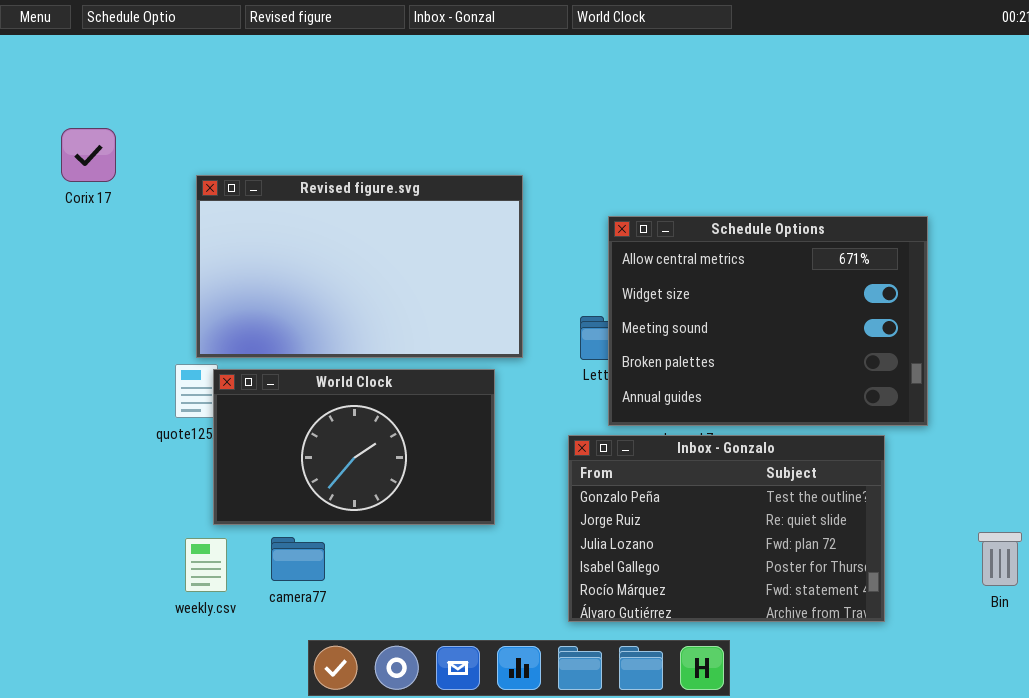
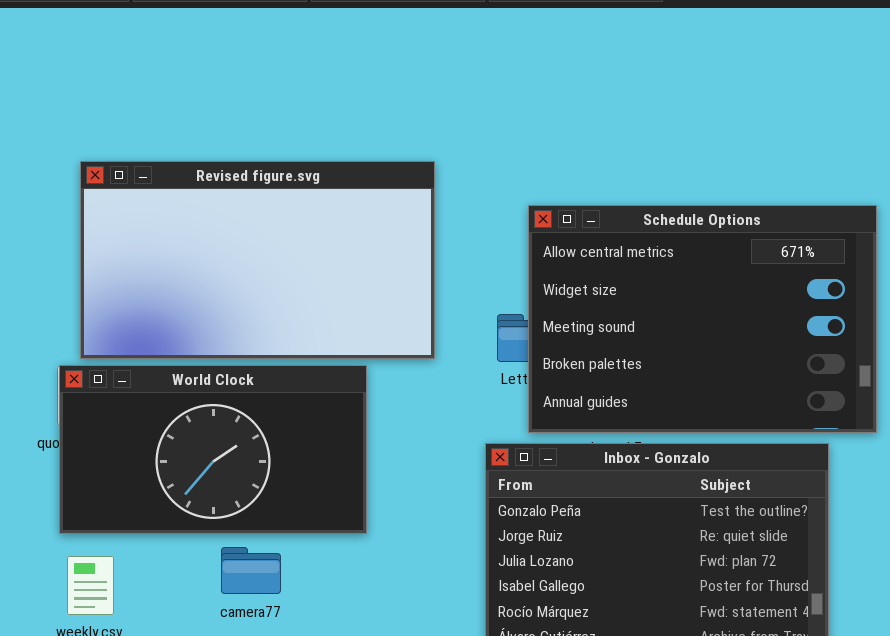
World Clock: [213,369,495,525] -> [59,365,367,534], moved
camera77: [271,537,325,581] -> [221,547,281,594], moved

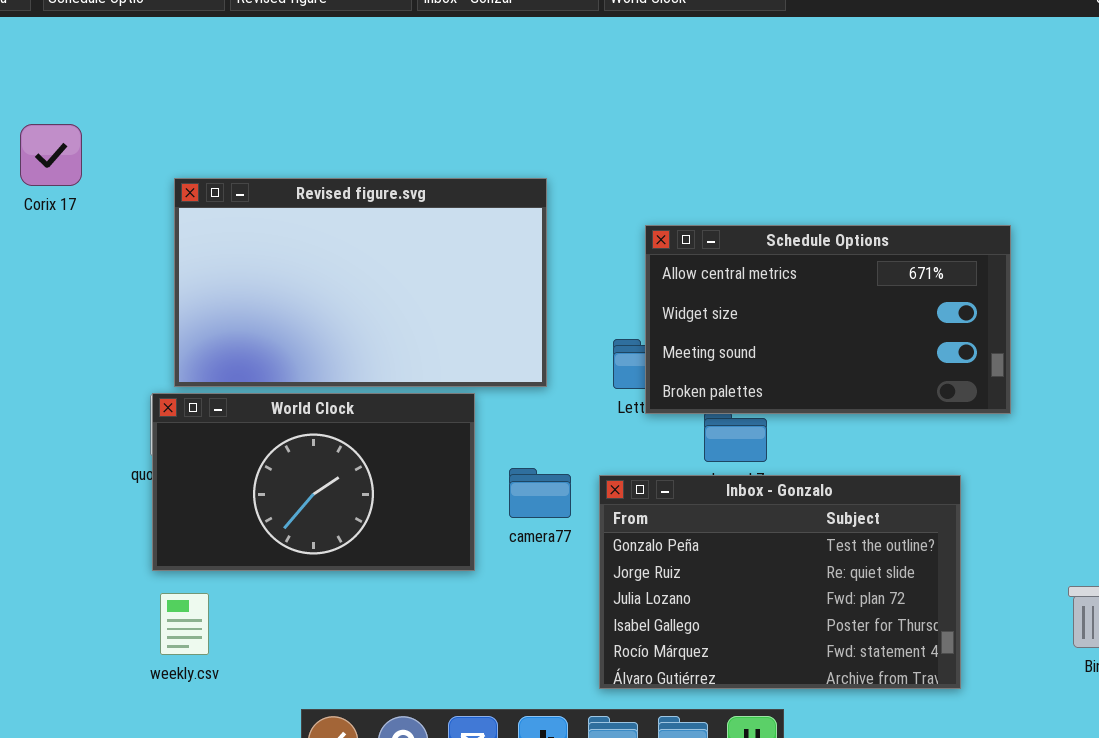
Schedule Options: [528,205,877,433] -> [645,225,1011,414], resized
camera77: [221,547,281,594] -> [509,468,571,518], moved

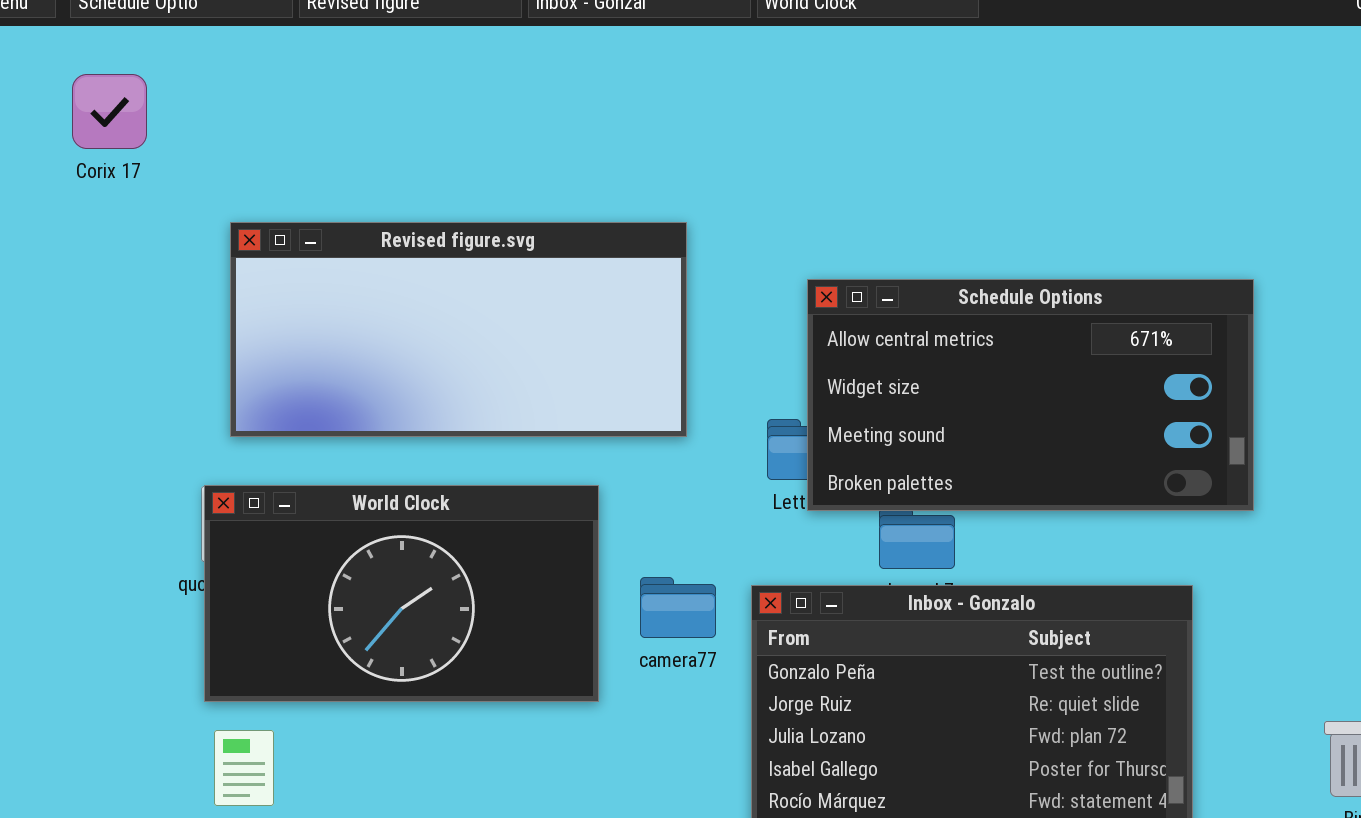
Corix 17: [20,124,82,186] -> [72,74,147,149], moved
Revised figure.svg: [174,178,547,387] -> [230,222,687,437], resized

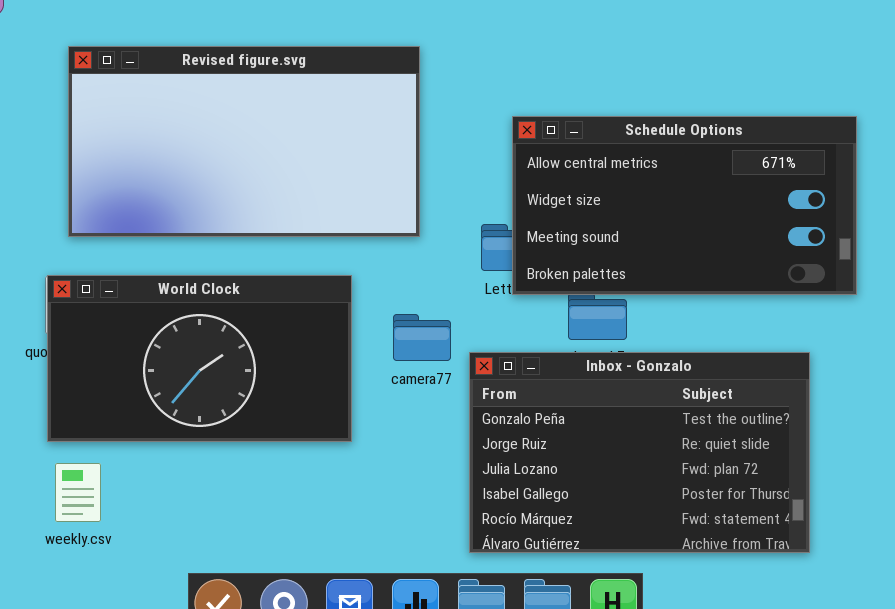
Revised figure.svg: [230,222,687,437] -> [68,46,420,237], resized
camera77: [640,577,716,638] -> [393,314,451,361], moved

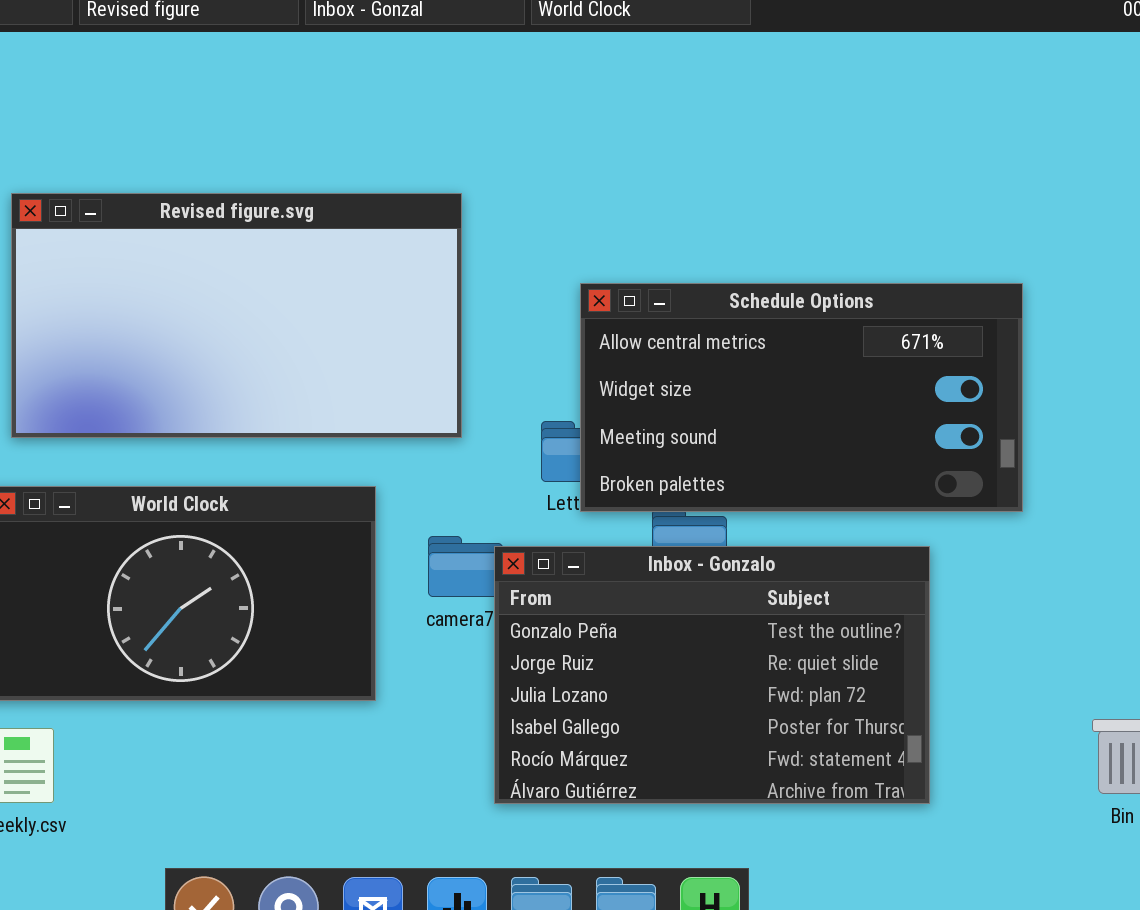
Inbox - Gonzalo: [469,352,810,553] -> [494,546,930,804], moved

